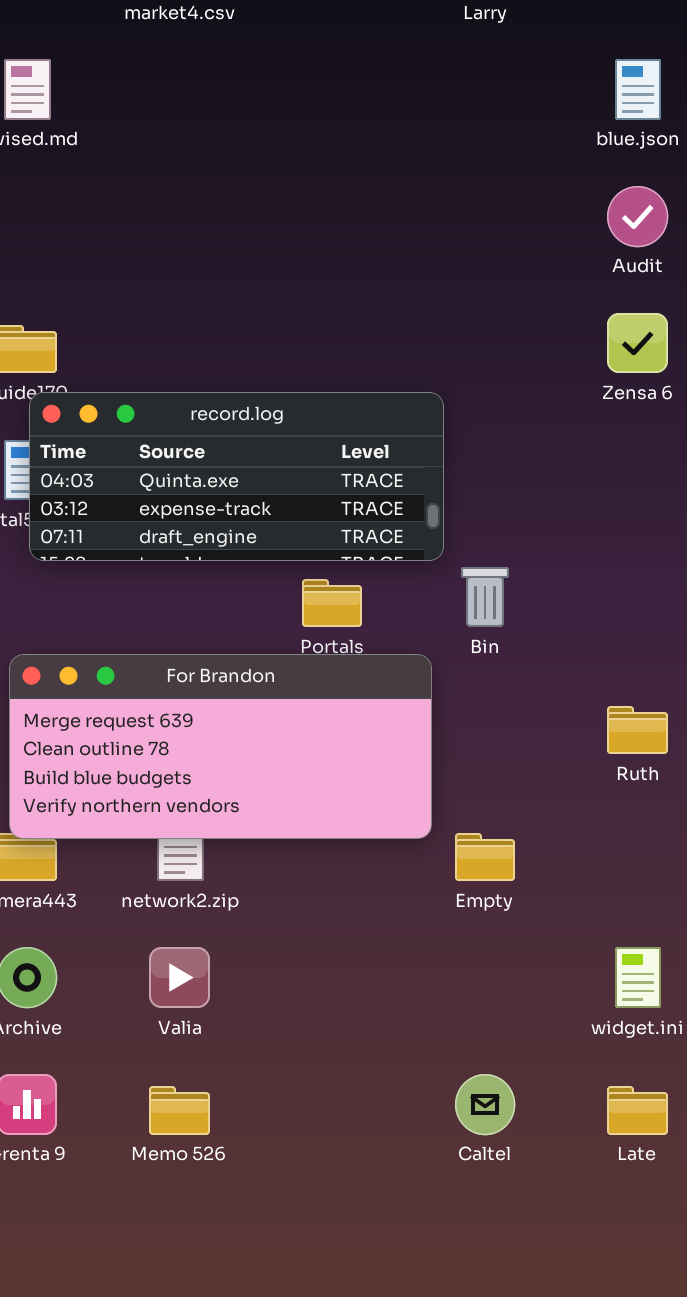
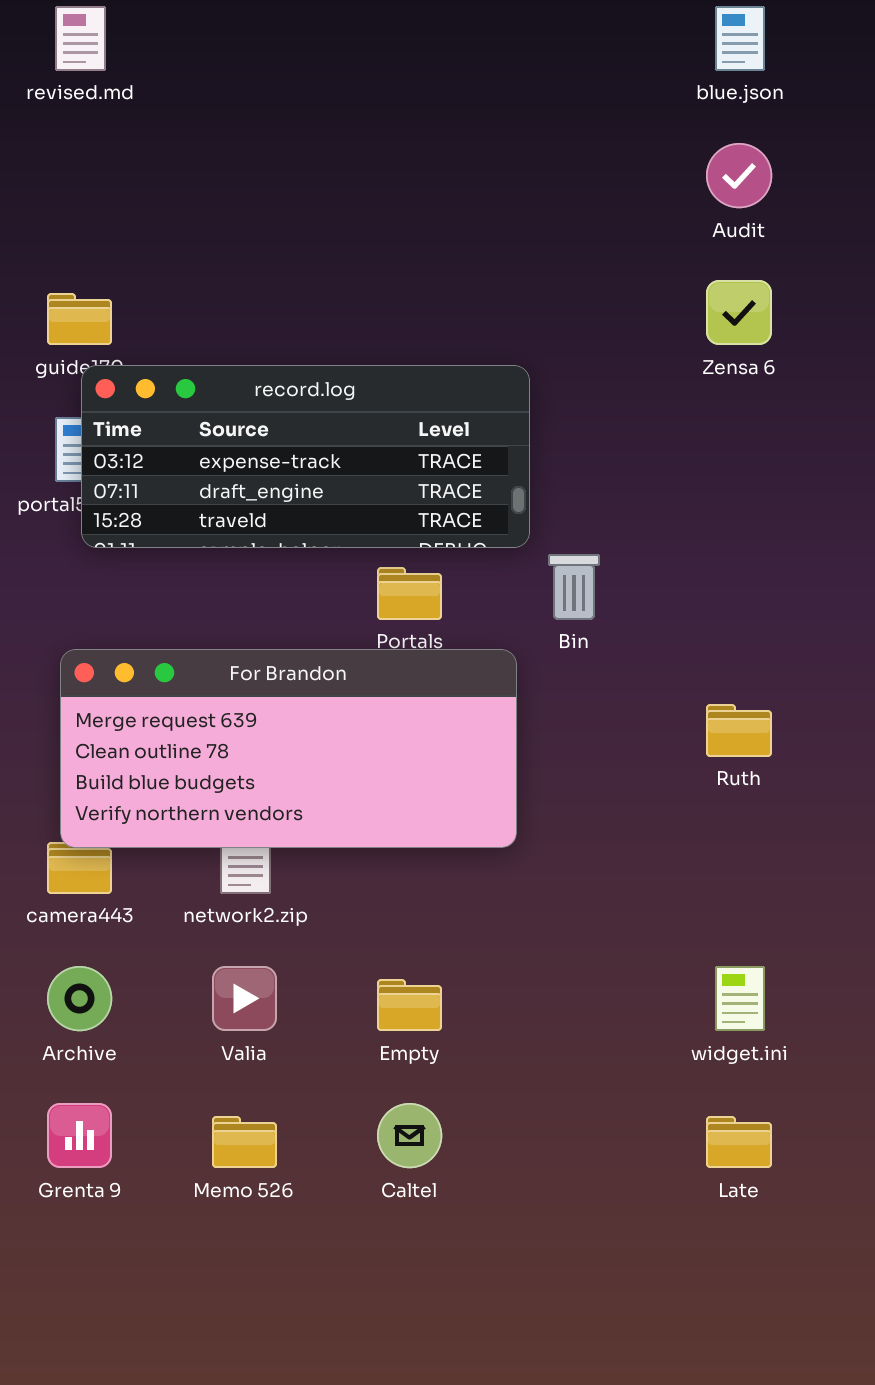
record.log: [29,392,444,561] -> [81,365,530,548], scrolled down 1 row
Empty: [455,833,515,881] -> [377,979,442,1031], moved
Caltel: [455,1074,515,1135] -> [377,1103,442,1168], moved

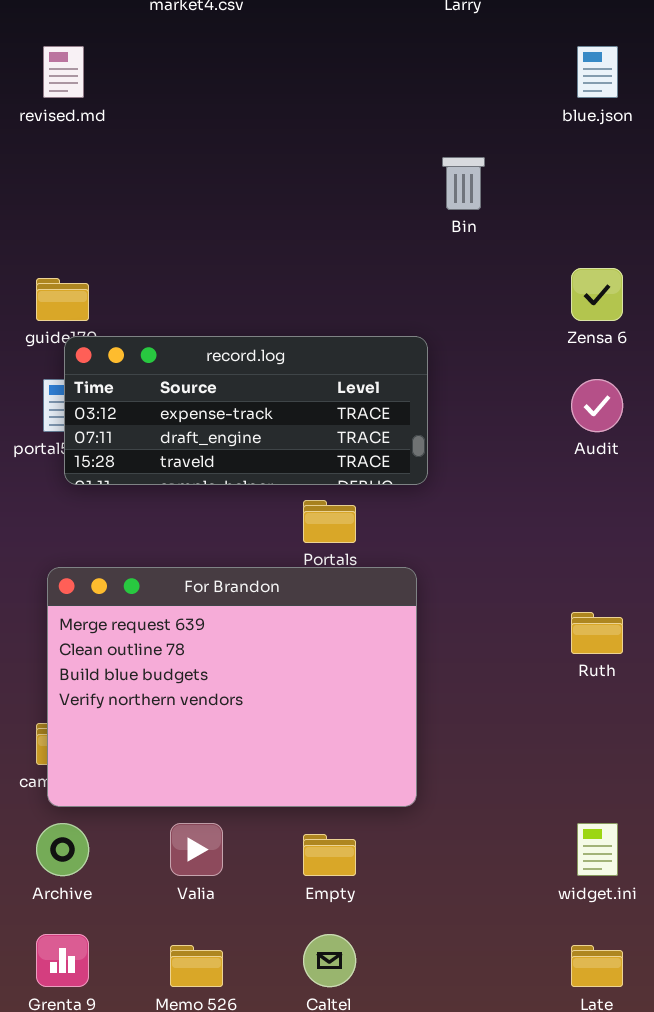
Audit: [706,143,772,208] -> [571,379,623,432], moved
Bin: [548,554,600,620] -> [442,157,485,210], moved
For Brandon: [60,649,517,848] -> [47,567,417,807], resized

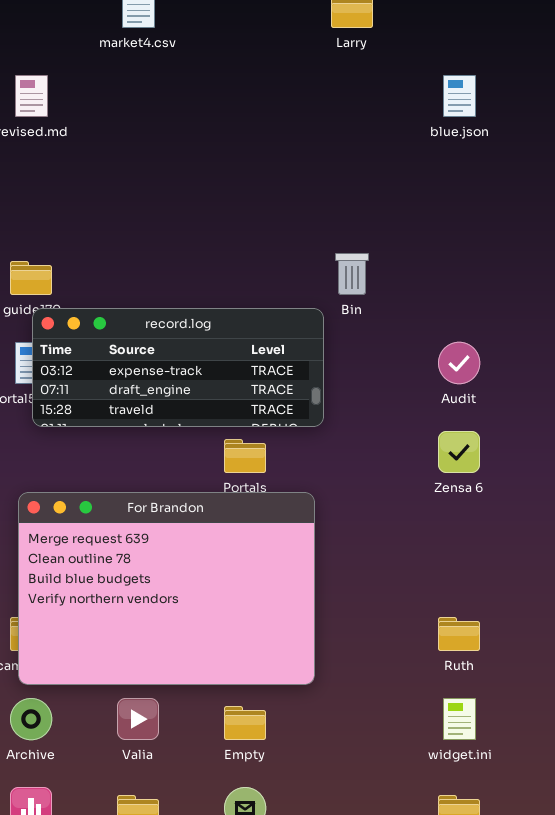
Bin: [442,157,485,210] -> [335,253,369,295], moved
Zensa 6: [571,268,623,321] -> [438,431,480,473], moved
Ruth: [571,612,623,654] -> [438,617,480,651], moved

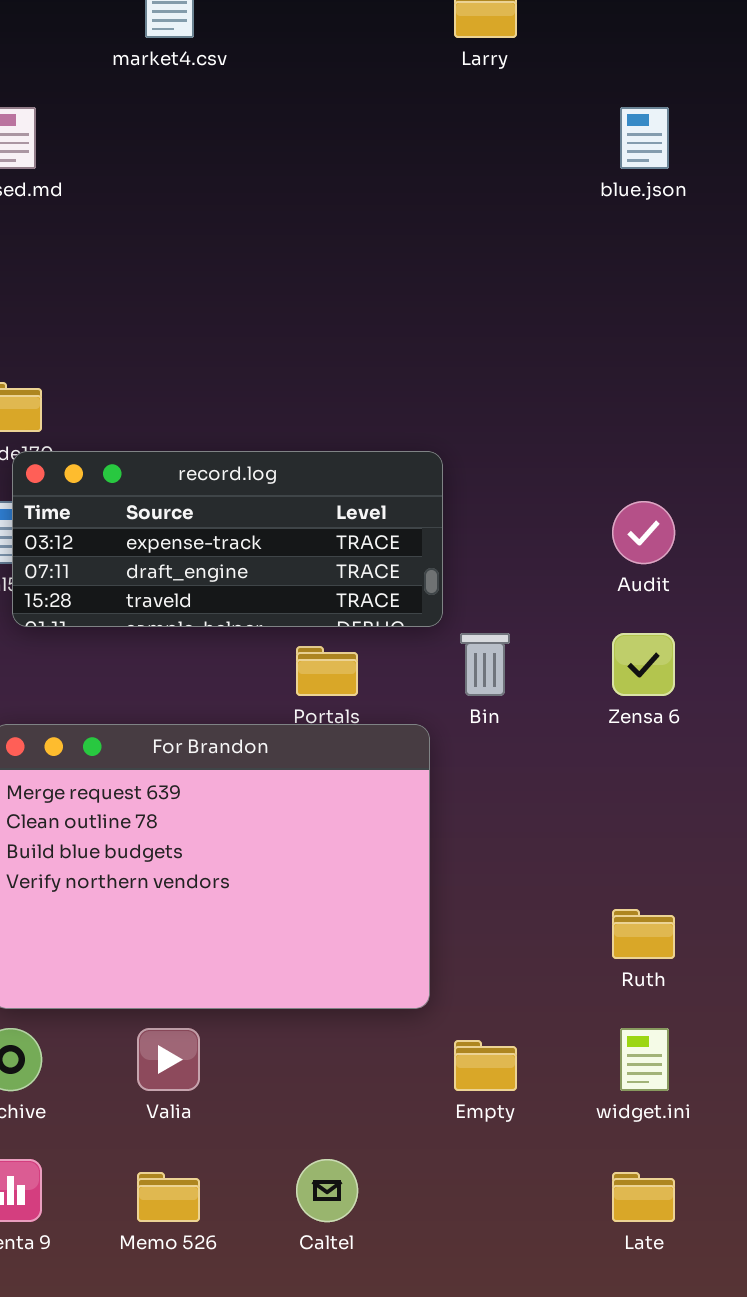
Bin: [335,253,369,295] -> [460,633,510,696], moved
Empty: [224,706,266,740] -> [454,1040,517,1091], moved

